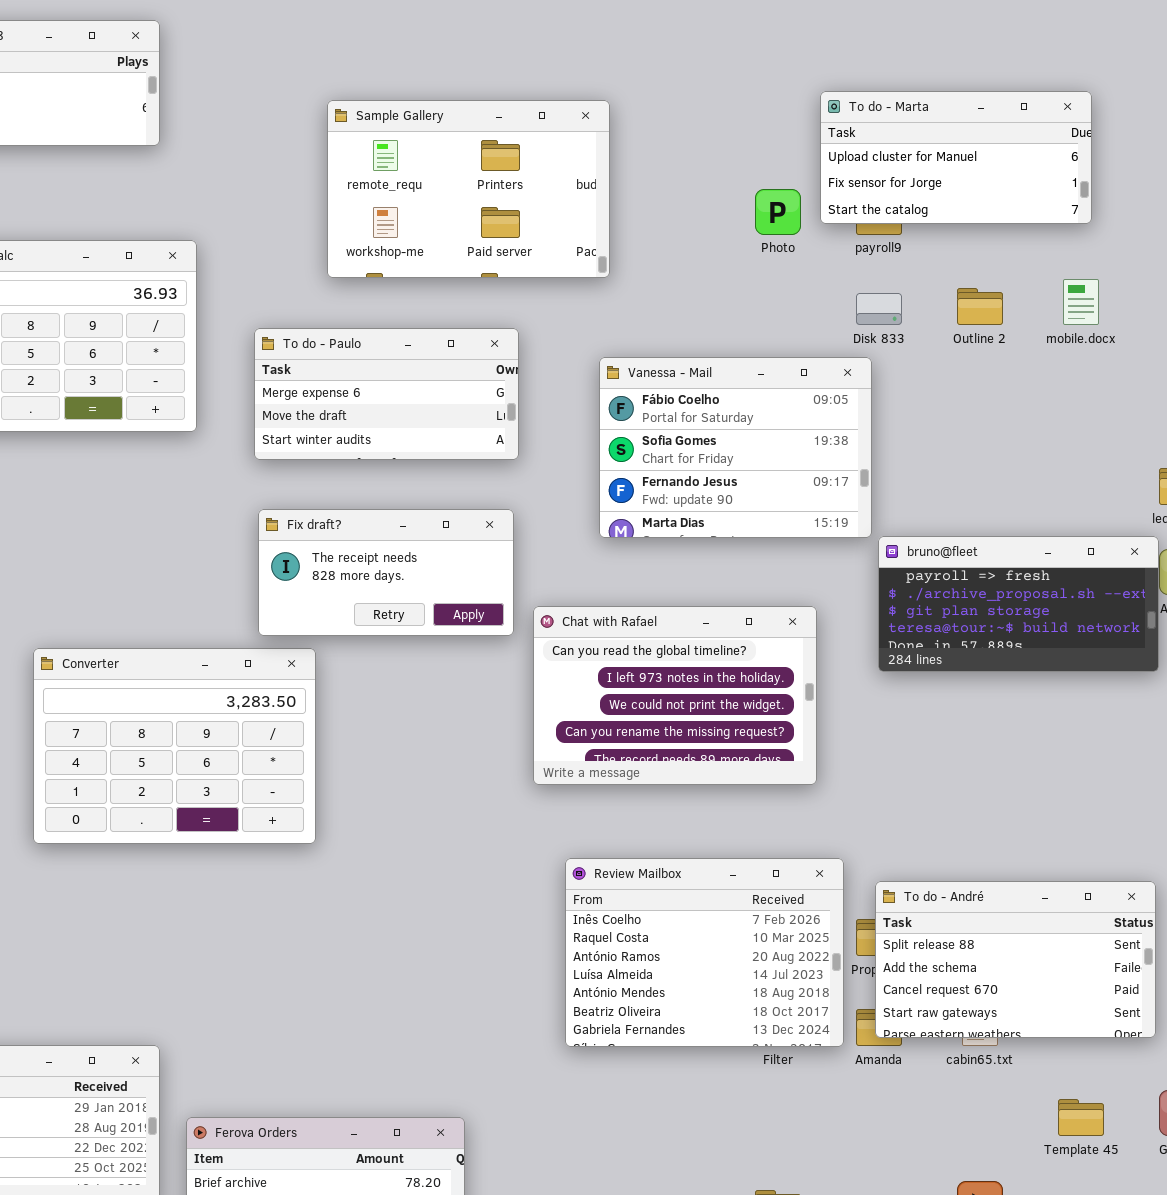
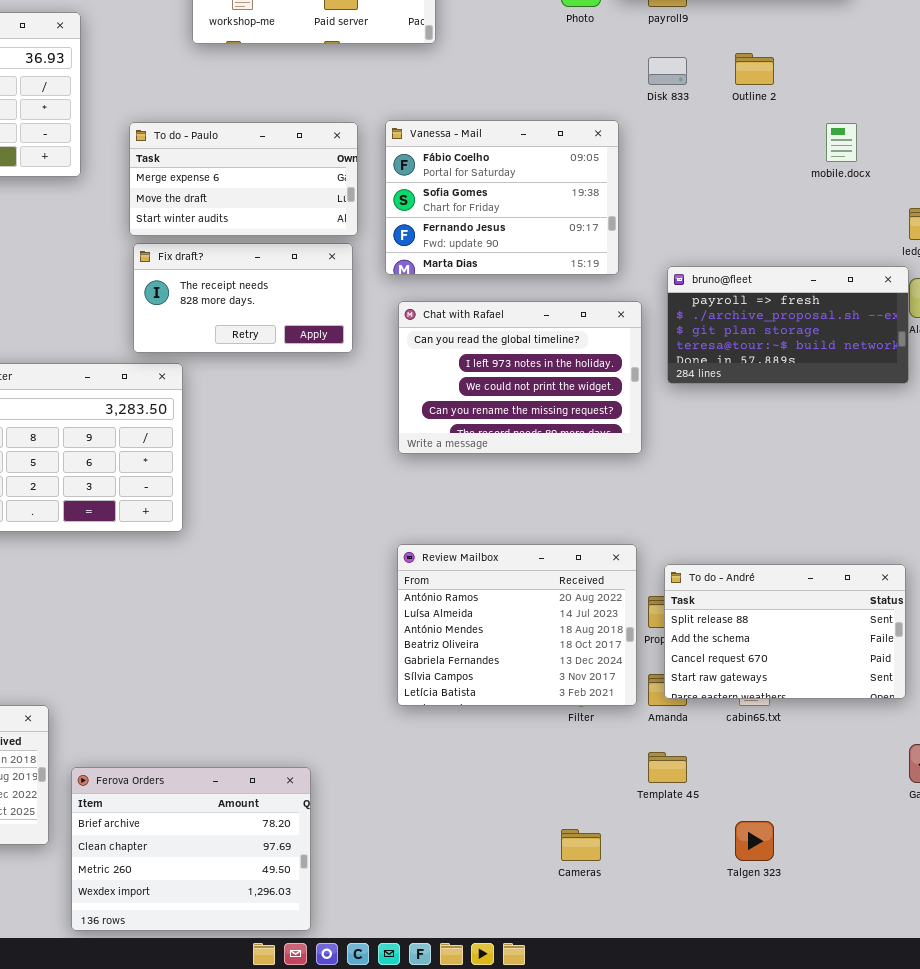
mobile.docx: [1063,279,1099,325] -> [826,123,857,162], moved
To do - Paulo: [254,328,519,460] -> [129,122,358,236], moved
Vanessa - Mail: [599,357,872,538] -> [385,120,619,275], moved
Chat with Rafael: [533,606,817,785] -> [398,301,642,454], moved
Review Mailbox: [565,858,844,1047] -> [397,544,637,706], scrolled down 2 rows
Template 45: [1058,1099,1104,1136] -> [648,752,687,783], moved

